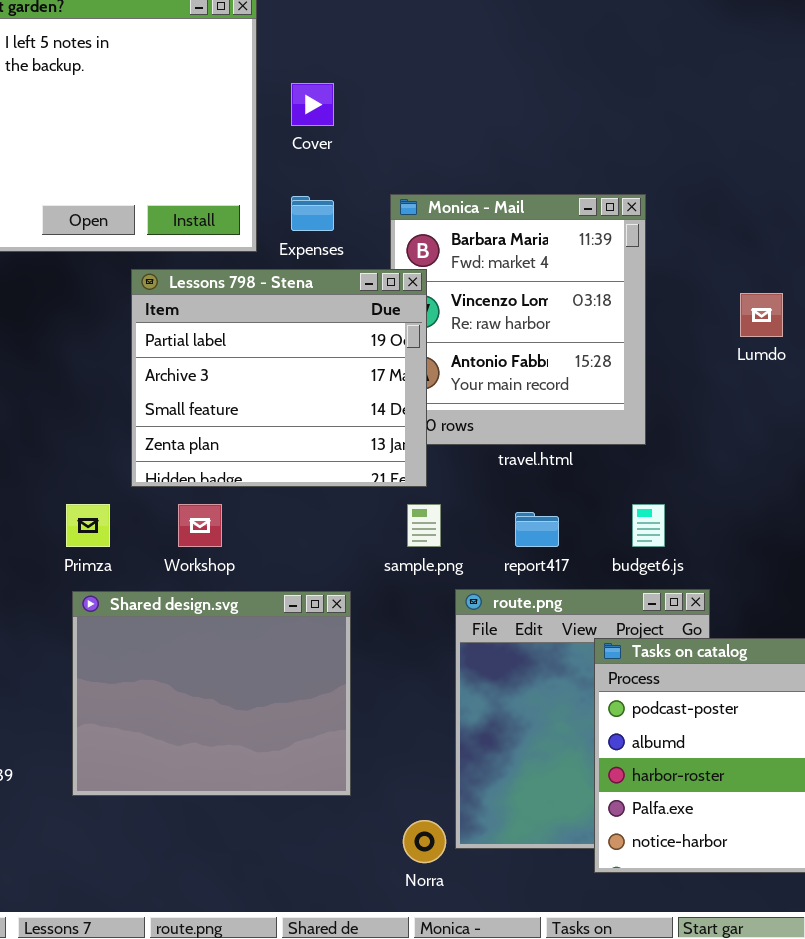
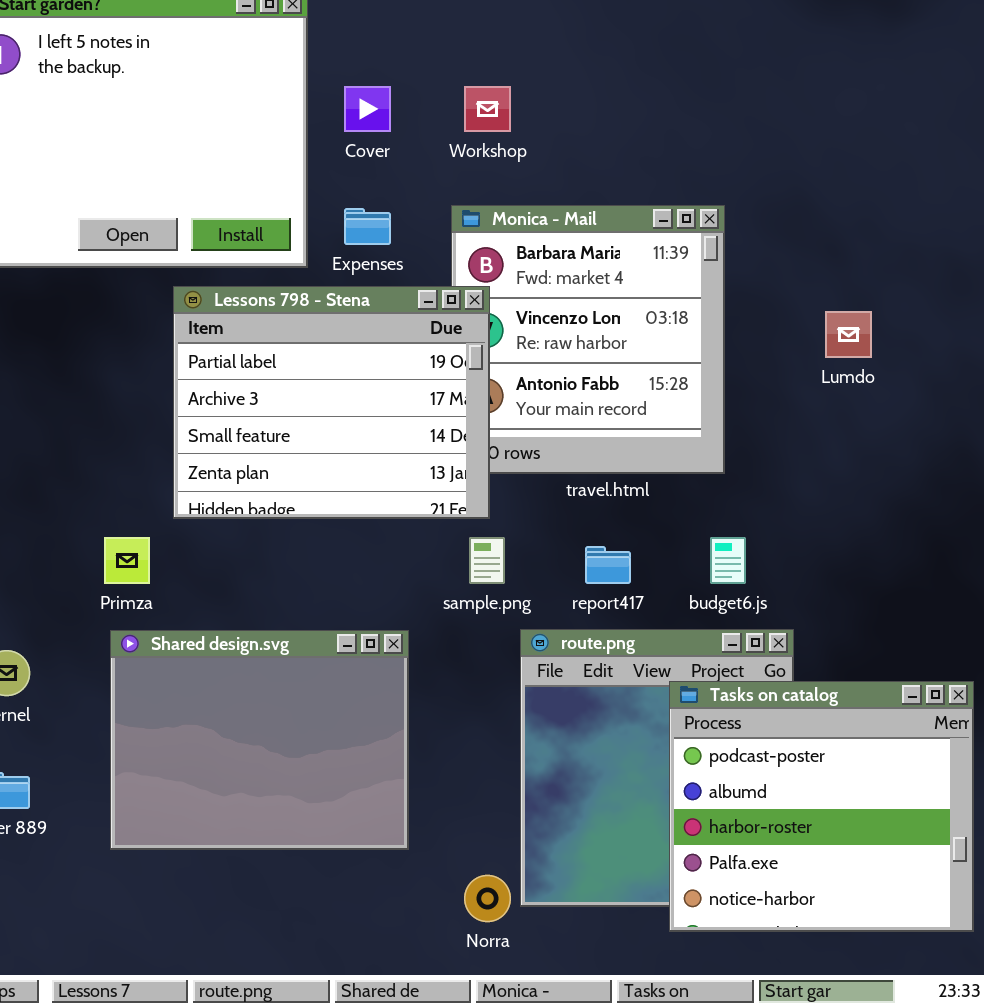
Workshop: [178,504,222,547] -> [464,86,511,132], moved

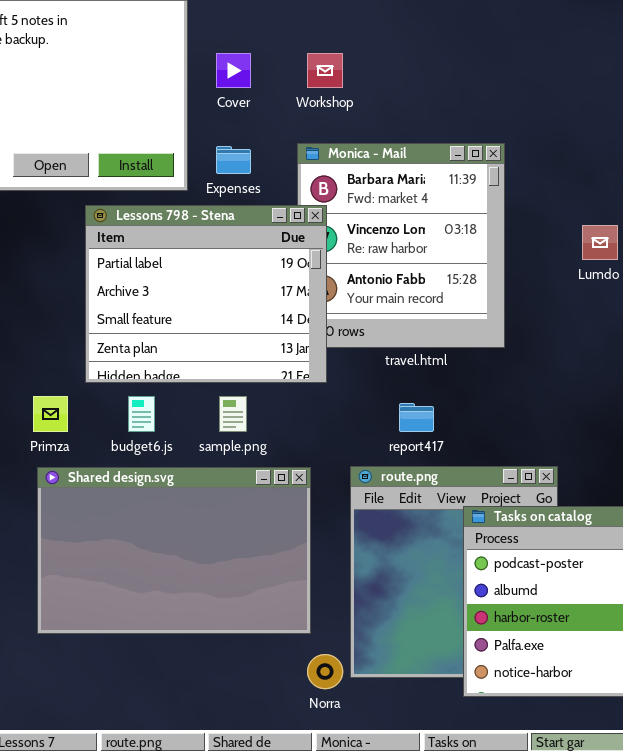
sample.png: [469,537,505,584] -> [219,396,247,432], moved
budget6.js: [710,537,746,584] -> [128,396,155,432], moved
Shared design.svg: [110,630,409,850] -> [37,467,311,634], resized

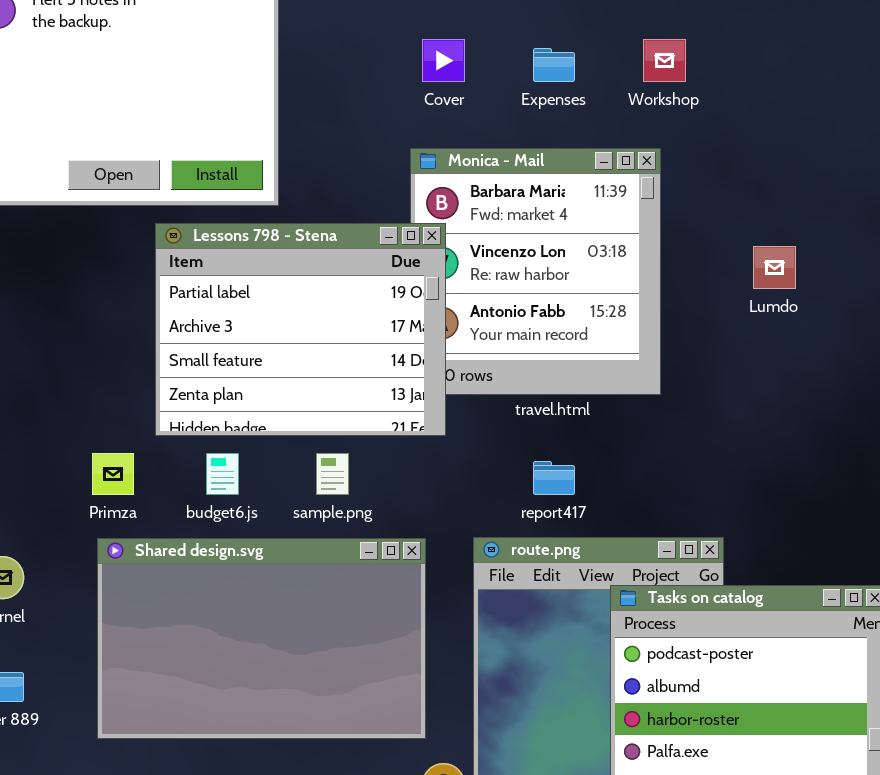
Cover: [216,53,251,88] -> [422,39,465,82], moved
Workshop: [307,53,343,88] -> [643,39,686,82], moved
Expenses: [216,146,251,174] -> [533,48,575,82], moved

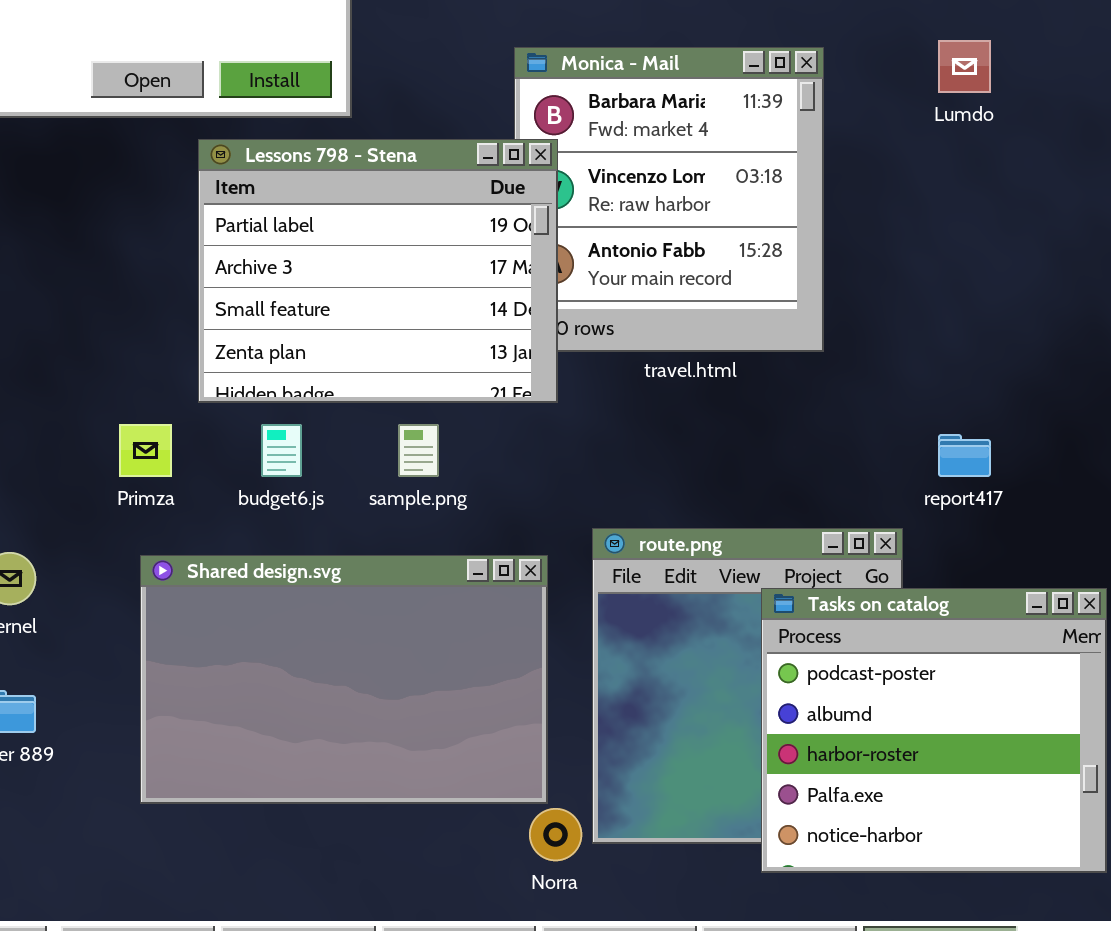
Lumdo: [753,246,796,289] -> [938,40,991,93], moved
report417: [533,461,575,495] -> [938,434,991,477], moved
Shared design.svg: [97,538,426,739] -> [140,555,548,804], moved

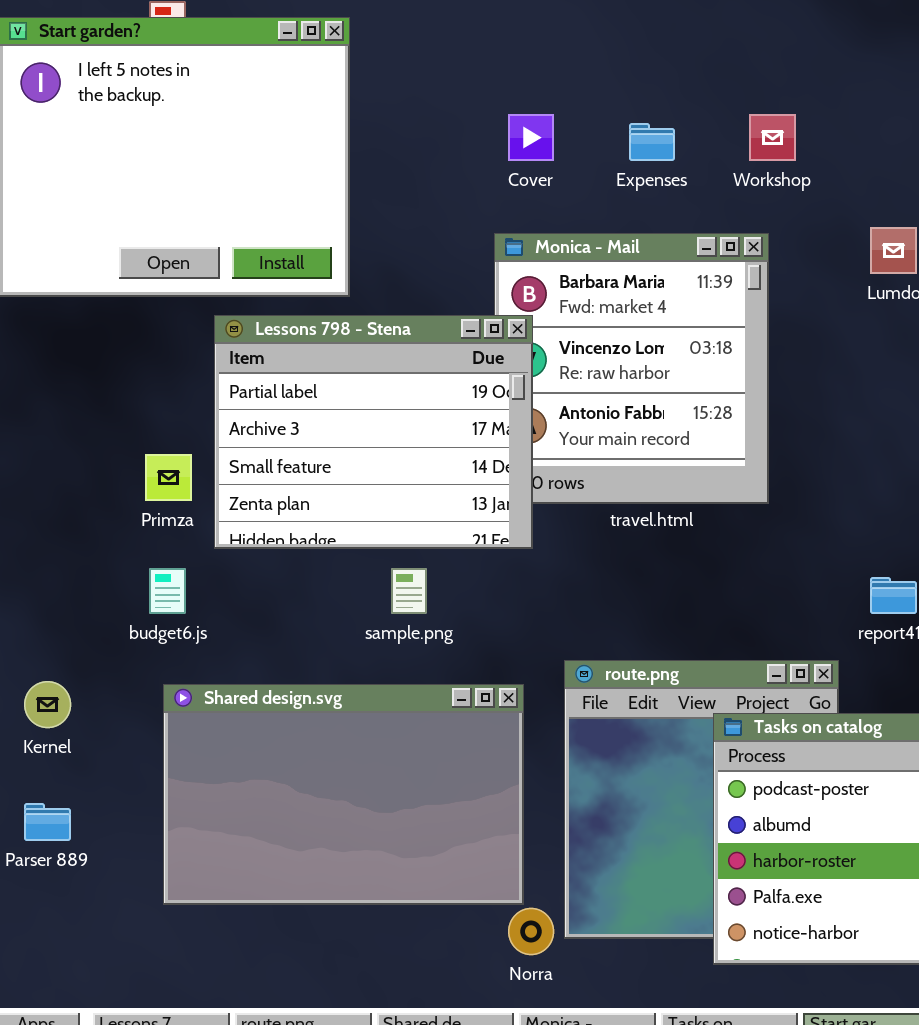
Primza: [119,424,172,477] -> [145,454,192,501], moved
budget6.js: [261,424,302,477] -> [149,568,186,614], moved

